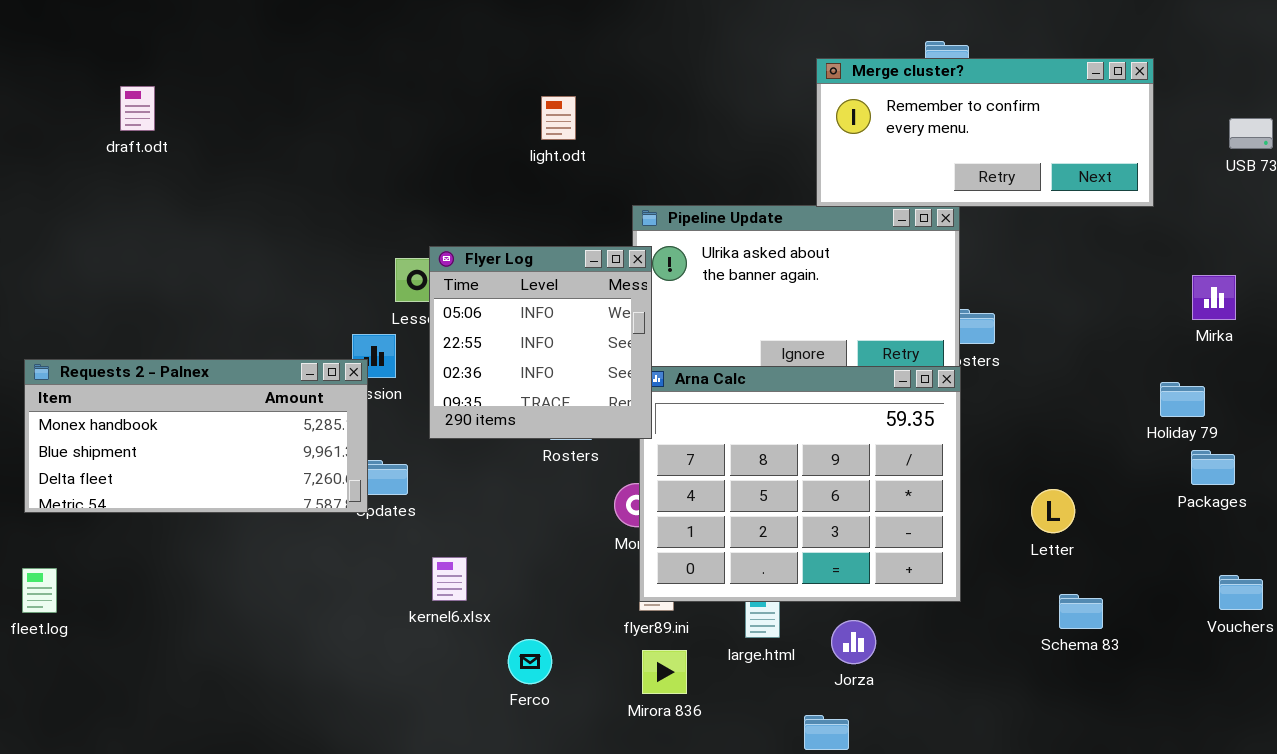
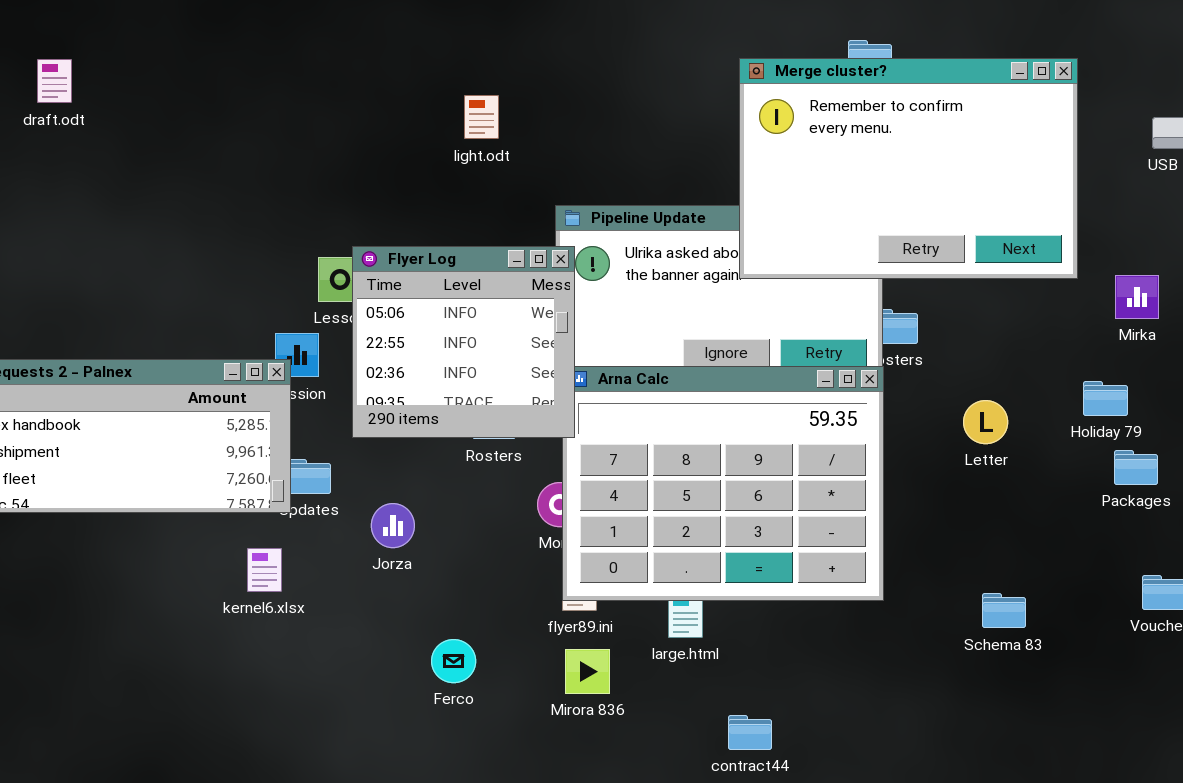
Merge cluster?: [816,58,1154,207] -> [739,58,1078,279], resized
draft.odt: [120,86,155,131] -> [37,59,72,103], moved
Letter: [1031,489,1075,533] -> [963,400,1008,444], moved
kernel6.xlsx: [432,557,467,601] -> [247,548,282,592], moved
Jorza: [831,620,876,664] -> [371,503,415,548], moved

